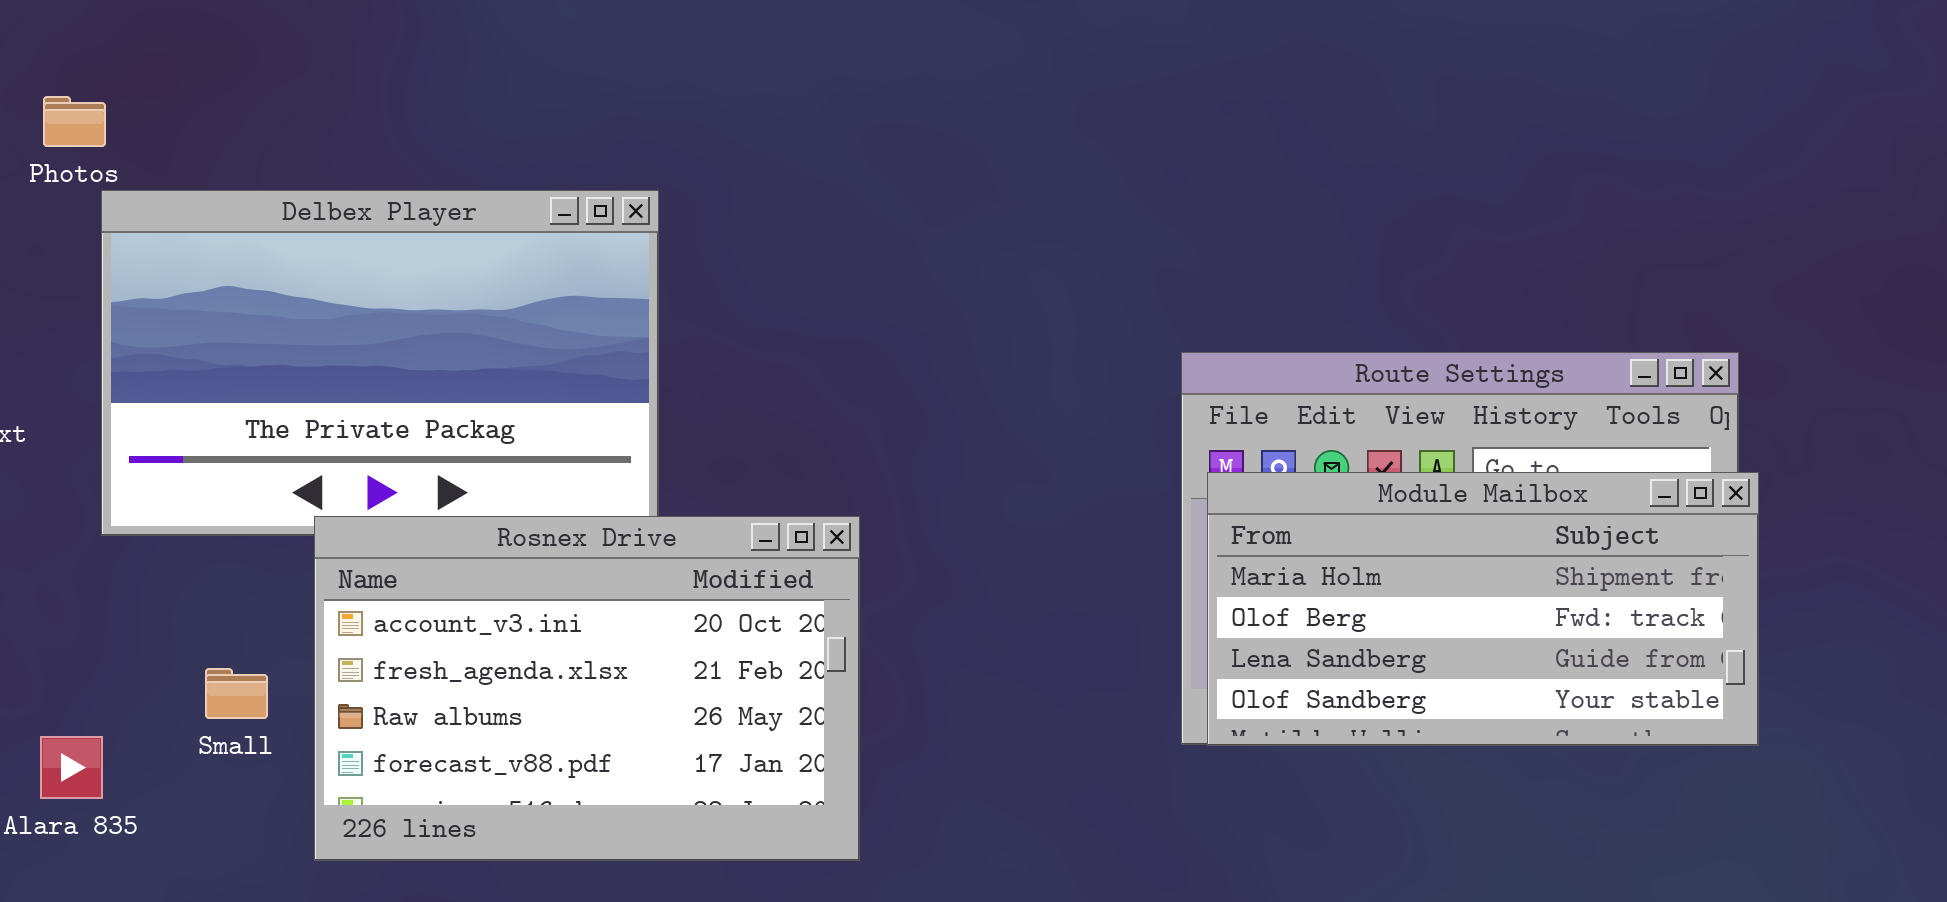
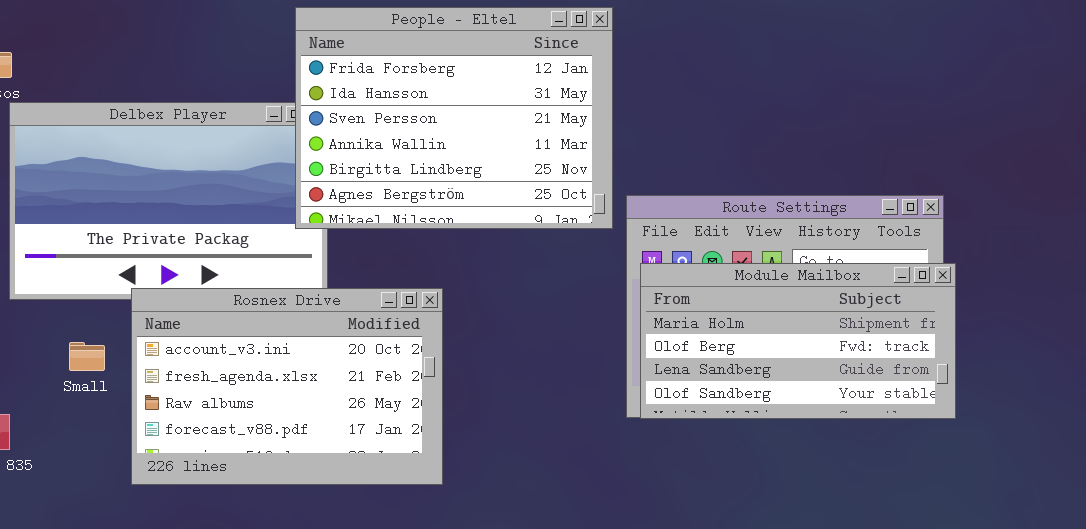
People - Eltel: none -> [295,7,613,229], opened
Small: [205,668,268,719] -> [69,342,105,371], moved

